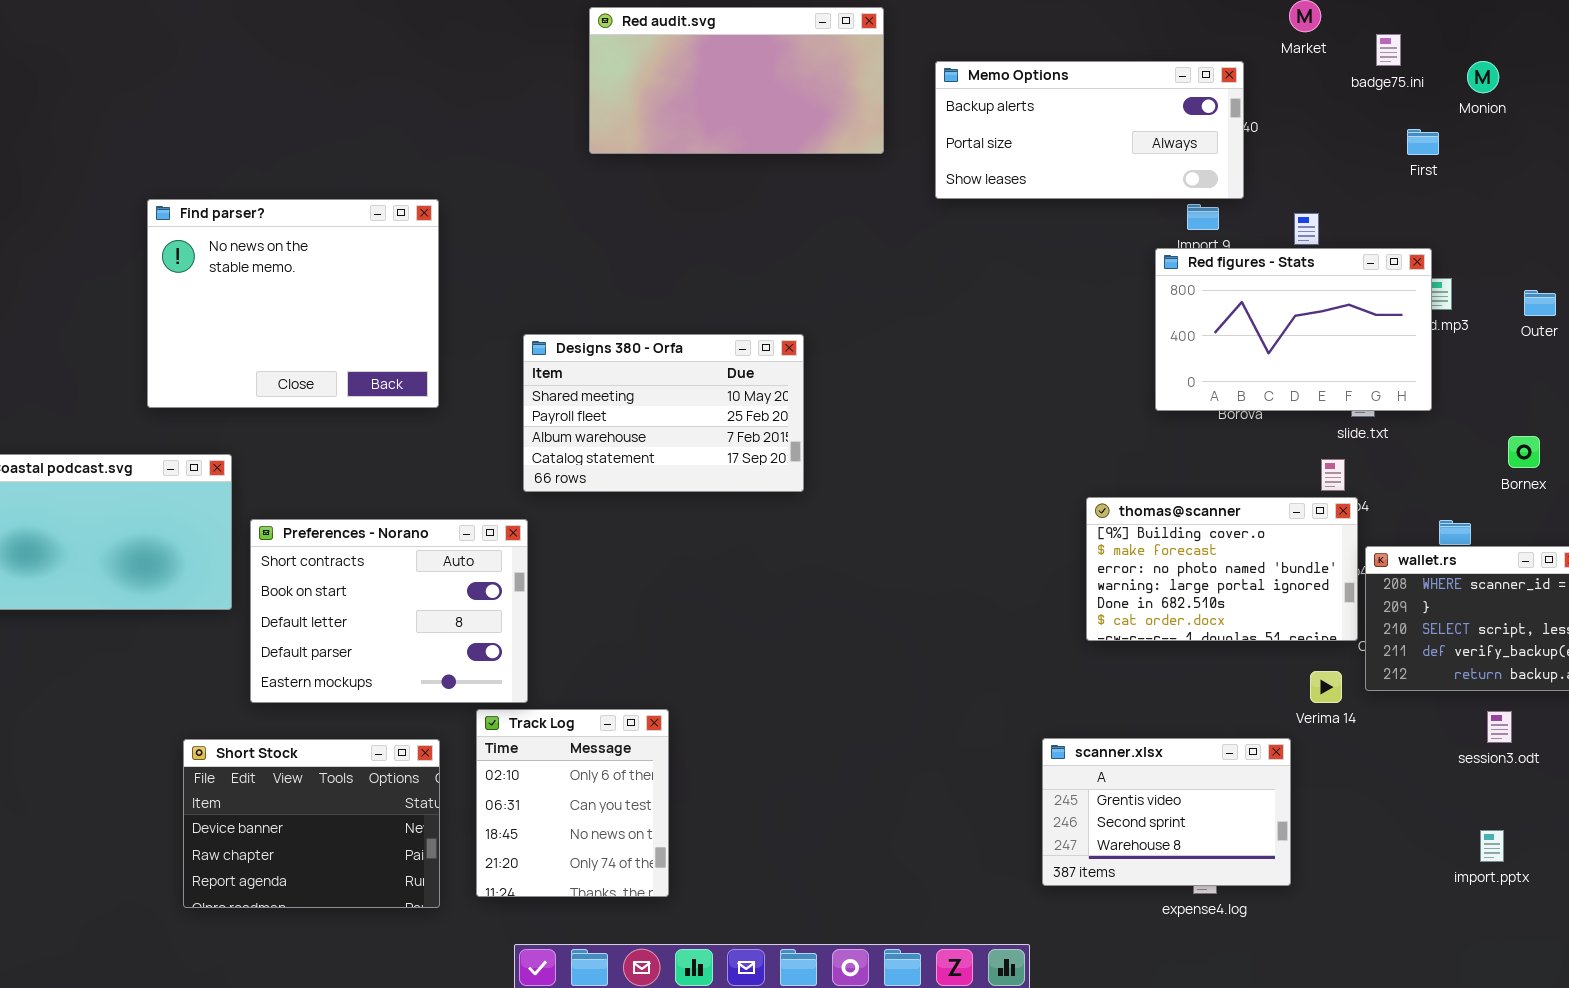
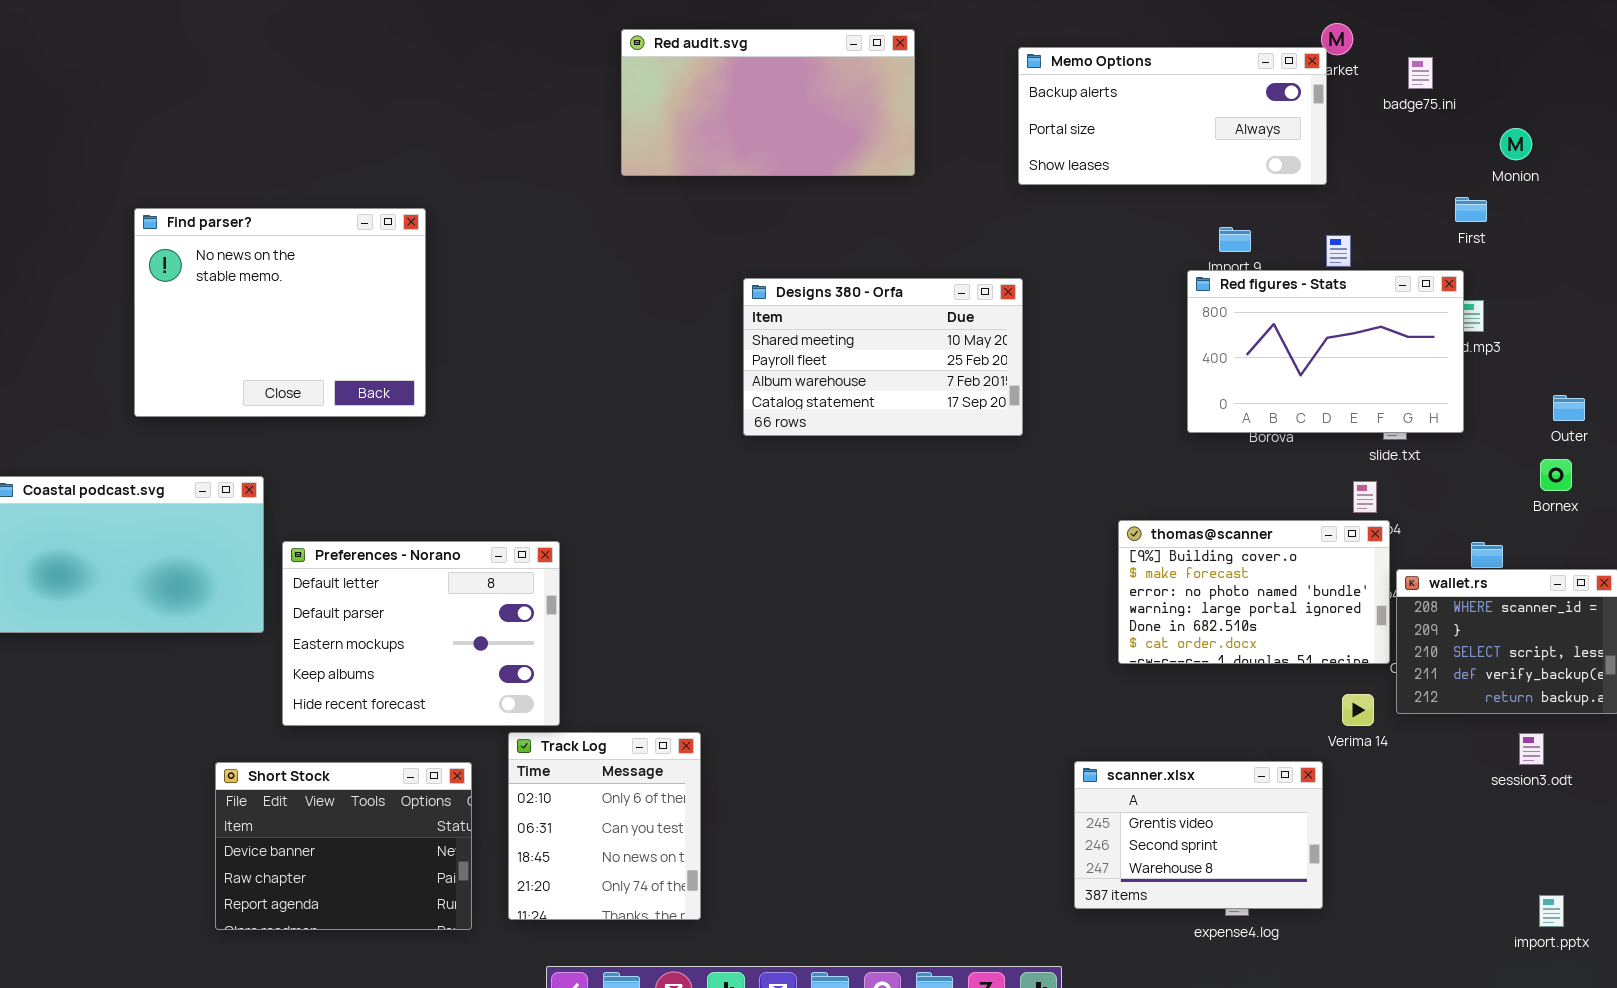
Memo Options: [935,61,1244,199] -> [1018,47,1327,185], moved
Monion: [1467,61,1499,93] -> [1500,128,1532,160], moved
First: [1407,129,1439,155] -> [1455,197,1487,222], moved
Find parser?: [147,199,439,408] -> [134,208,426,417], moved
Outer: [1524,290,1556,316] -> [1553,395,1585,421], moved
Designs 380 - Orfa: [523,334,804,492] -> [743,278,1023,436], moved
Preferences - Norano: [250,519,528,703] -> [282,541,560,726], scrolled down 2 rows
import.pptx: [1480,830,1504,862] -> [1539,895,1564,927], moved

